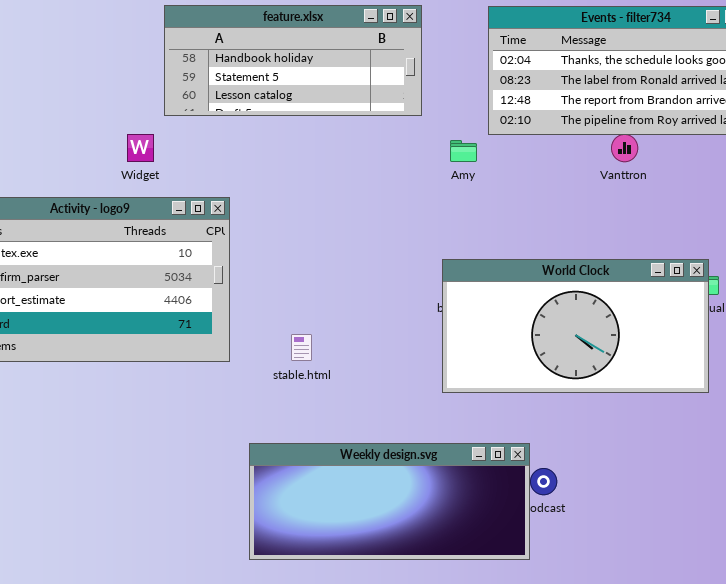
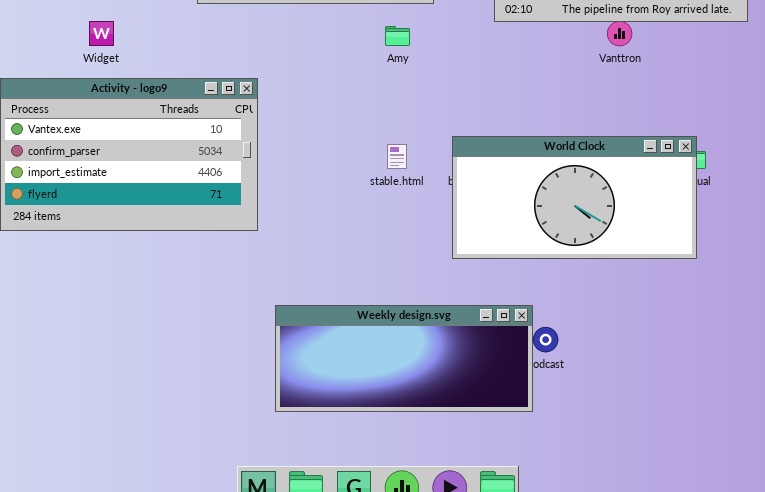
Widget: [127,134,154,162] -> [89,21,114,46], moved
Amy: [450,140,477,162] -> [385,26,410,46], moved
stable.html: [291,334,312,361] -> [387,144,407,169], moved

